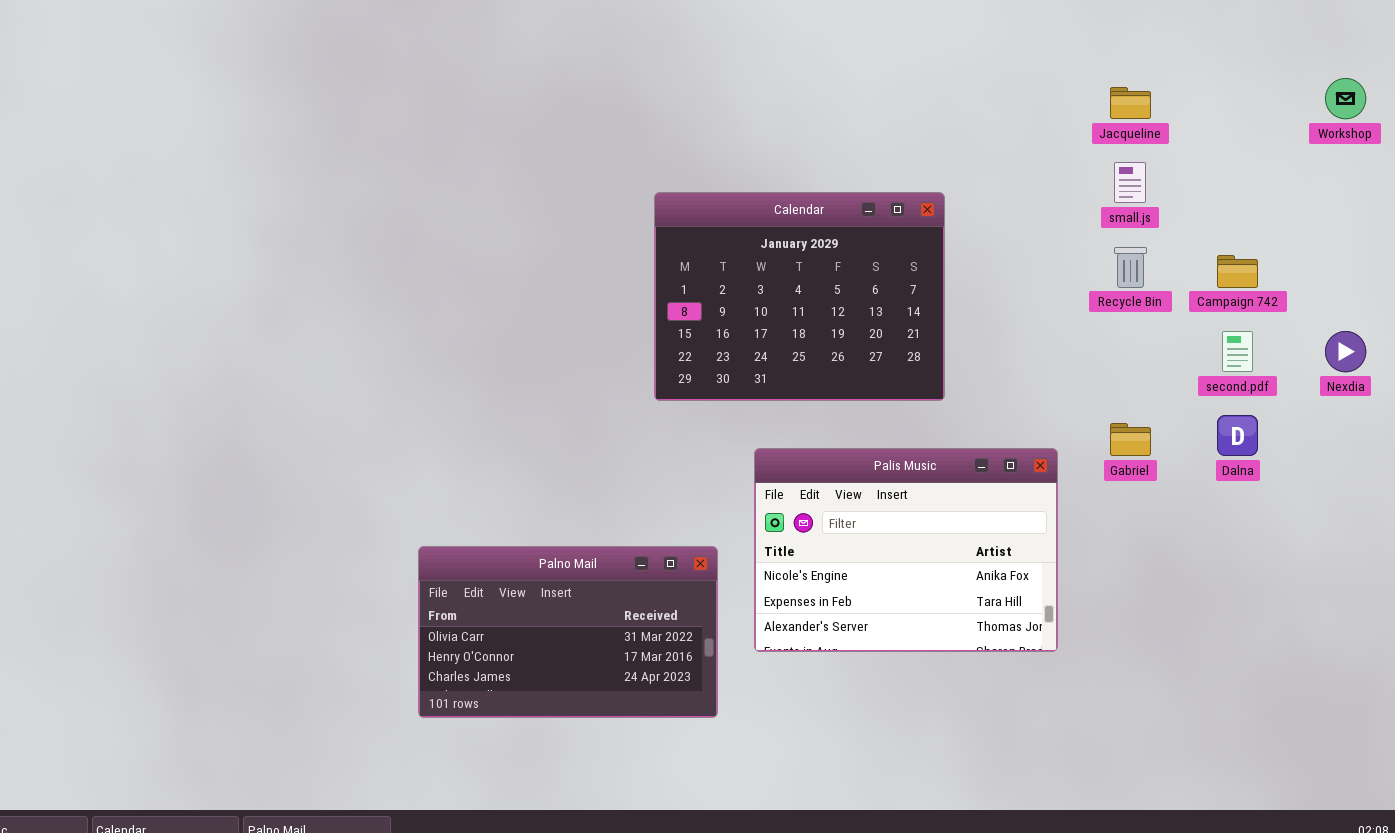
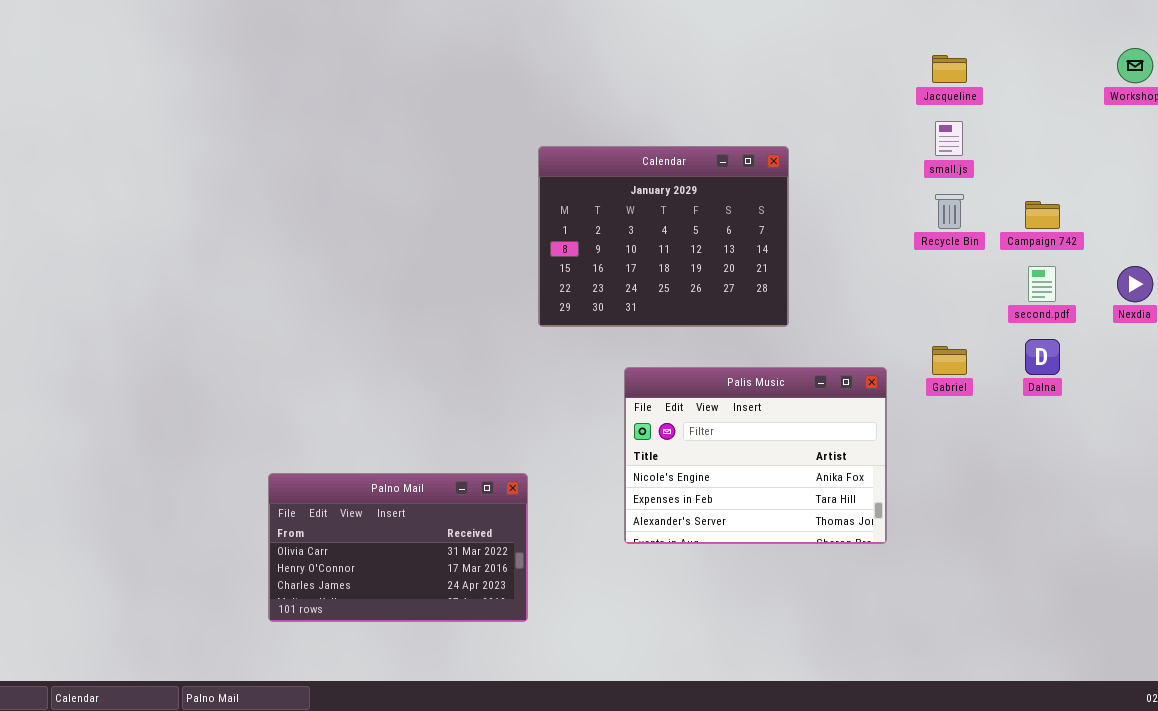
Palno Mail: [418,546,718,718] -> [268,473,528,622], moved

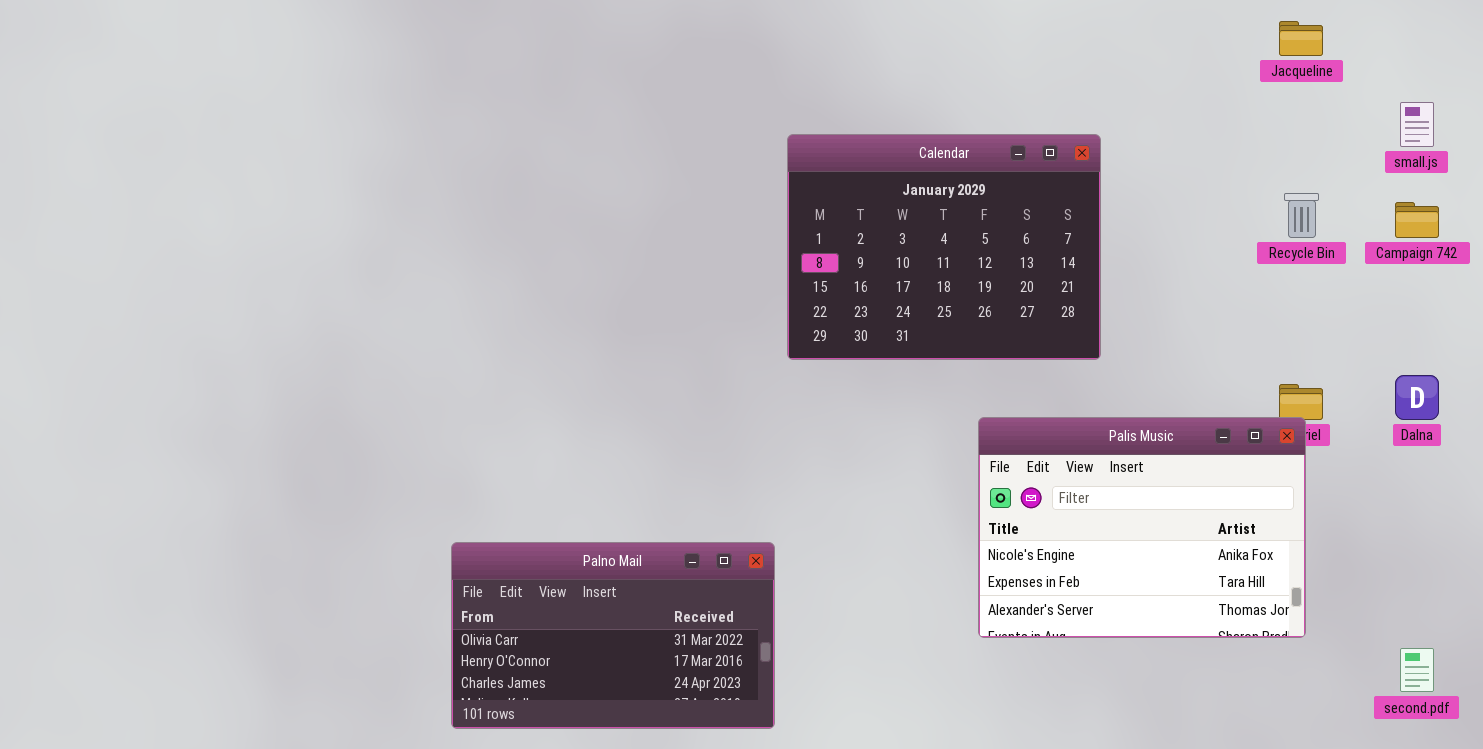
small.js: [935,121,963,156] -> [1400,102,1434,147], moved
second.pdf: [1028,266,1056,302] -> [1400,648,1434,692], moved
Palis Music: [624,367,887,544] -> [978,417,1306,638], moved

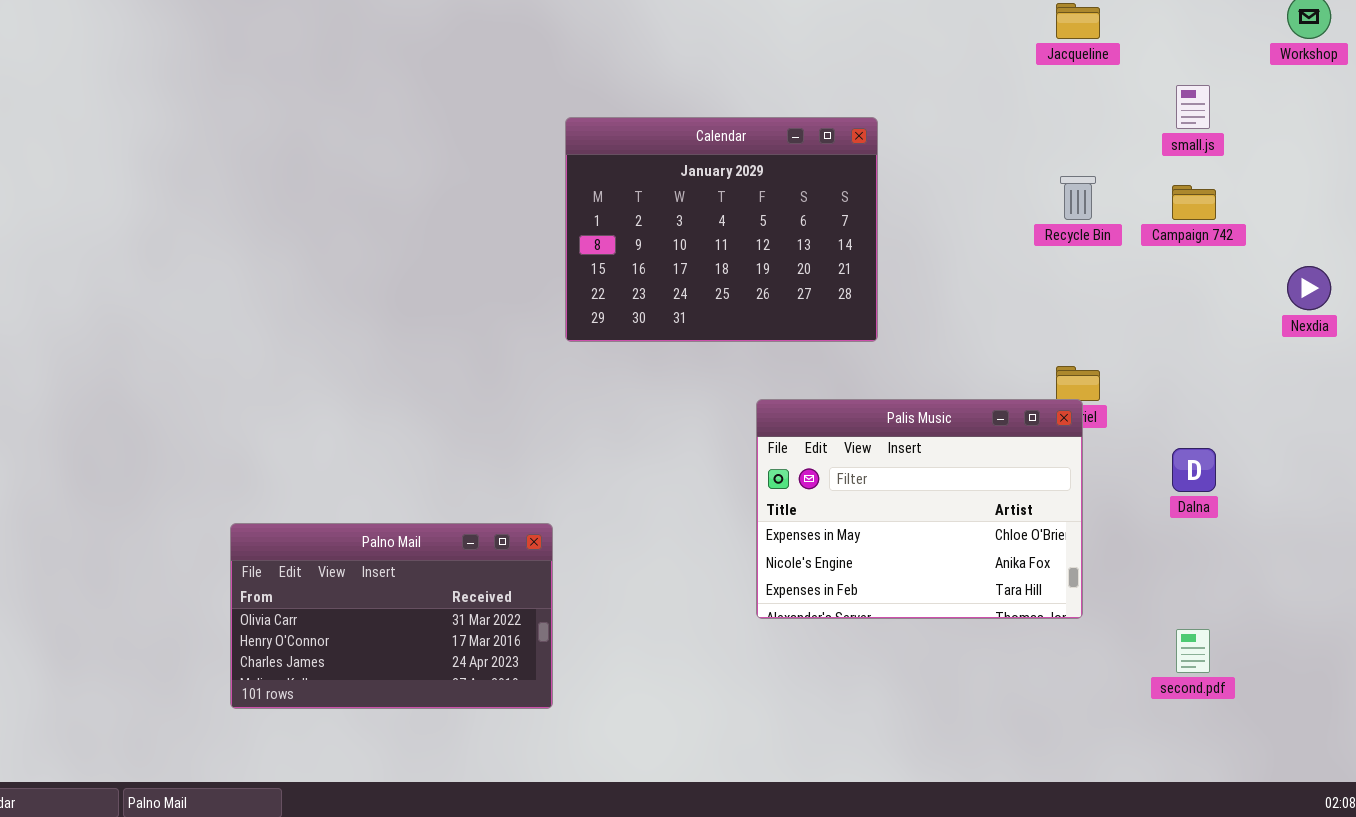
Dalna: [1395,375,1439,420] -> [1172,448,1216,492], moved
Palis Music: [978,417,1306,638] -> [756,399,1083,619], scrolled up 1 row

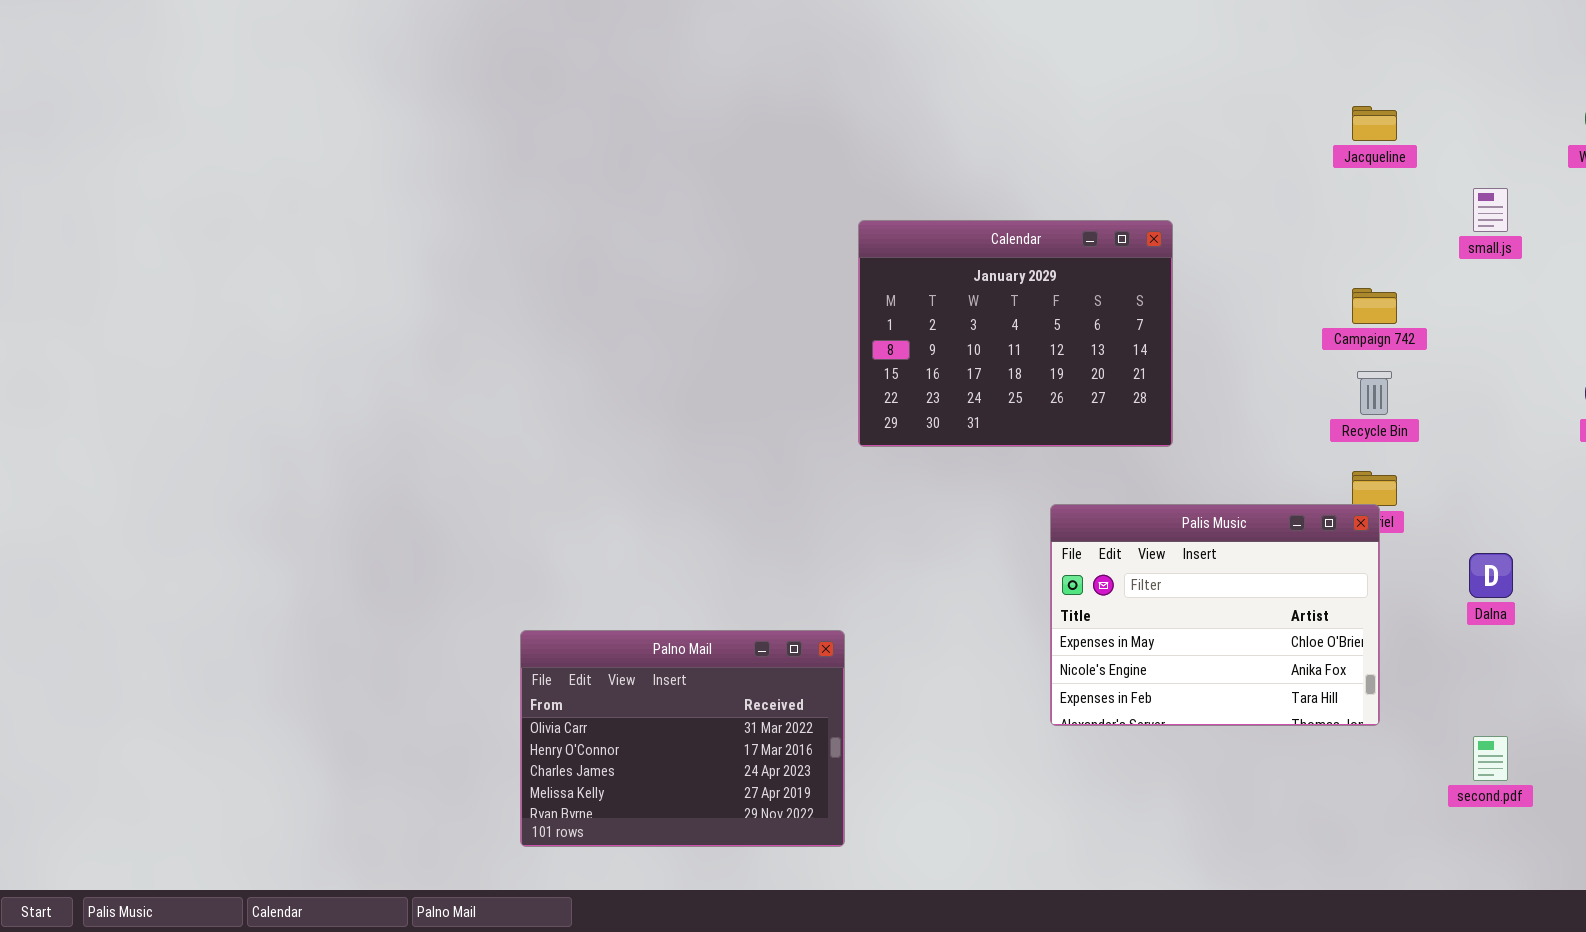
Recycle Bin: [1060,176,1096,220] -> [1357,371,1392,415], moved
Campaign 742: [1172,185,1216,220] -> [1352,288,1397,324], moved
Palno Mail: [230,523,553,709] -> [520,630,845,847], resized

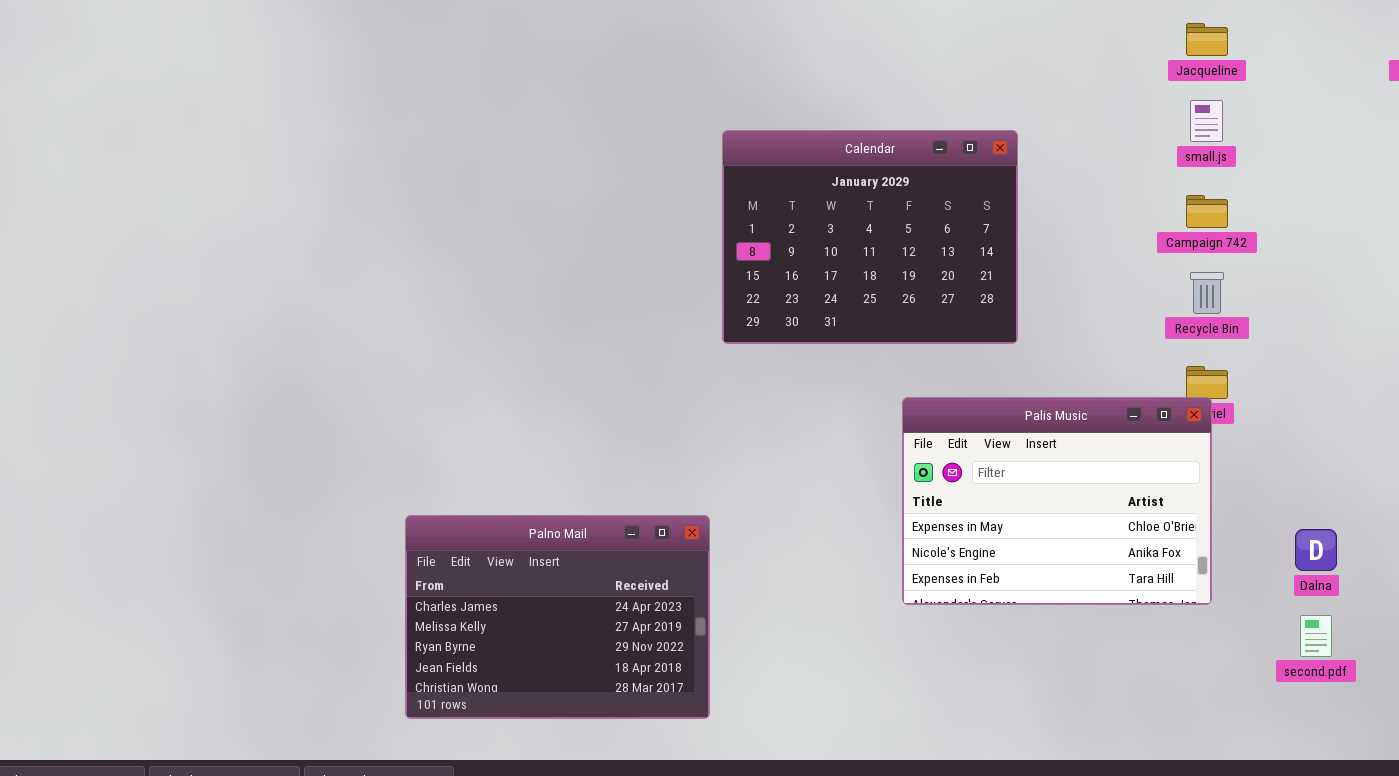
small.js: [1473,188,1508,232] -> [1190,100,1223,142], moved
Dalna: [1469,553,1513,598] -> [1295,529,1337,571], moved
Palno Mail: [520,630,845,847] -> [405,515,710,719], scrolled down 2 rows

